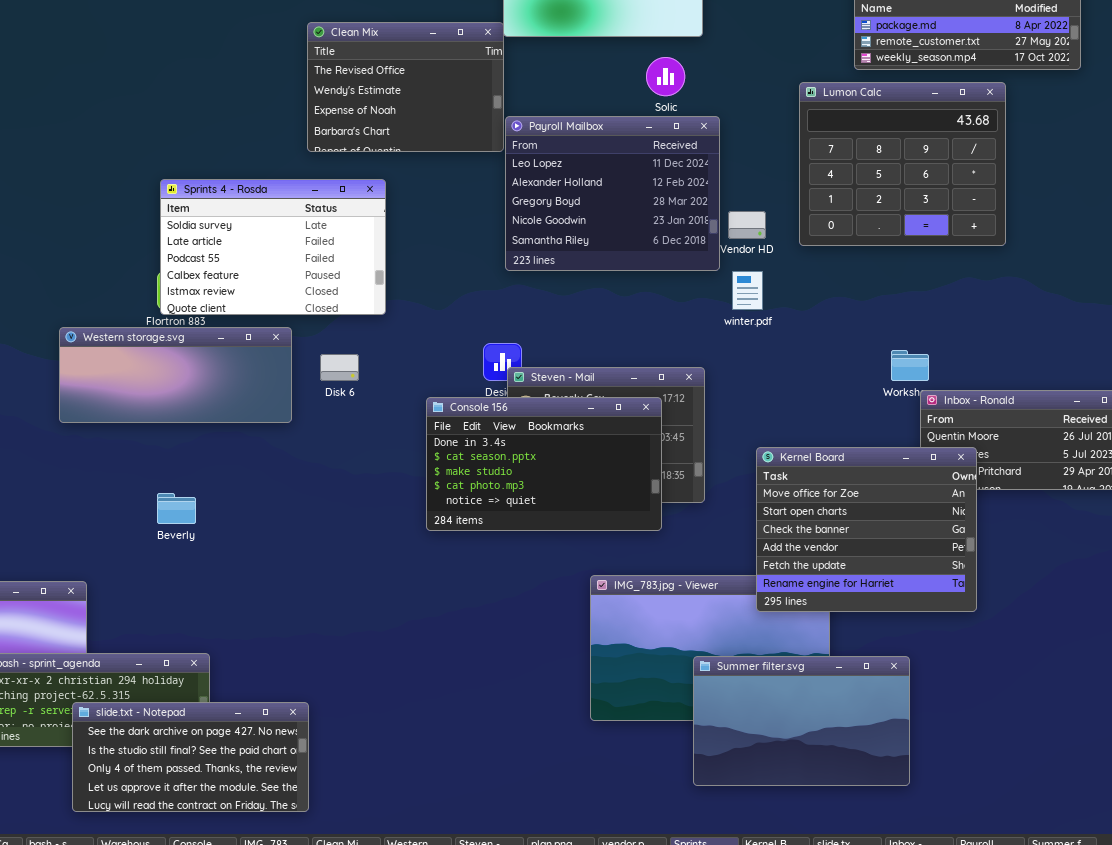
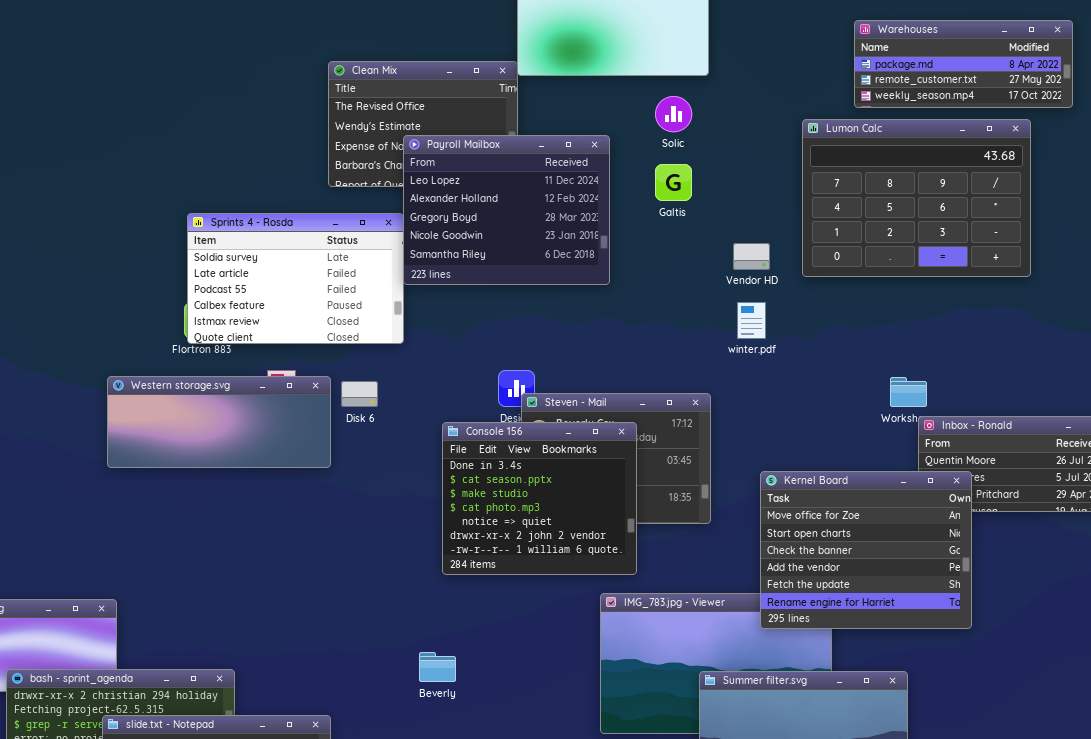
Lumon Calc: [799,82,1006,246] -> [802,119,1031,277], resized
Payroll Mailbox: [505,116,720,271] -> [403,135,610,285], moved
Western storage.svg: [59,327,292,423] -> [107,376,331,468], moved
Console 156: [426,397,662,531] -> [442,422,637,575], resized
Beverly: [157,493,196,524] -> [419,652,456,682], moved

